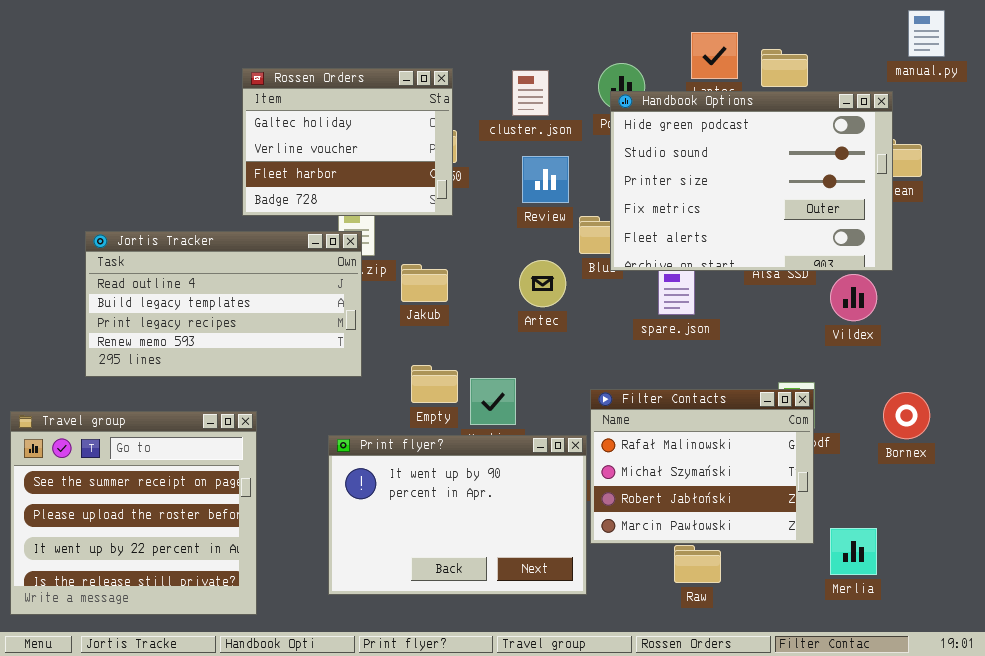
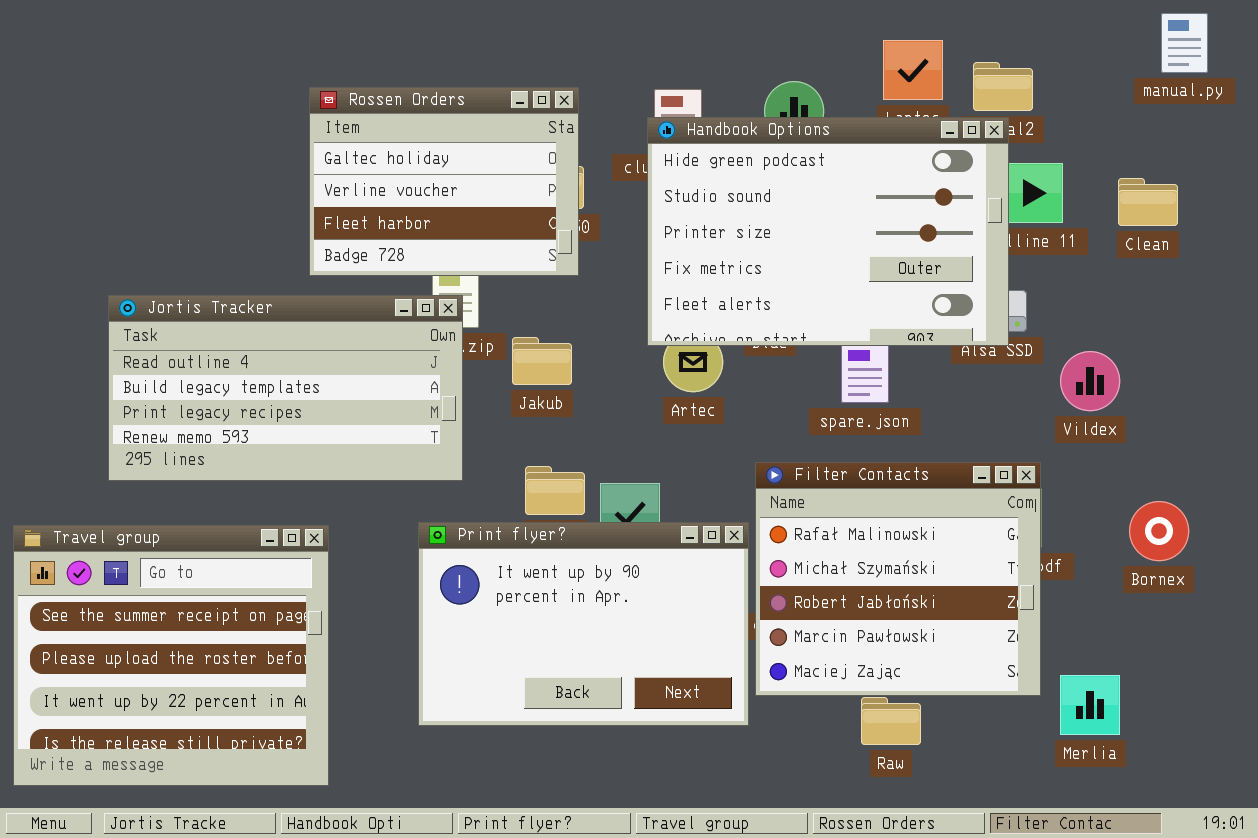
Handbook Options: [610,91,893,271] -> [647,117,1009,346], moved
Filter Contacts: [590,389,814,544] -> [755,462,1041,696], resized
Print flyer?: [328,435,587,595] -> [418,522,749,726], moved

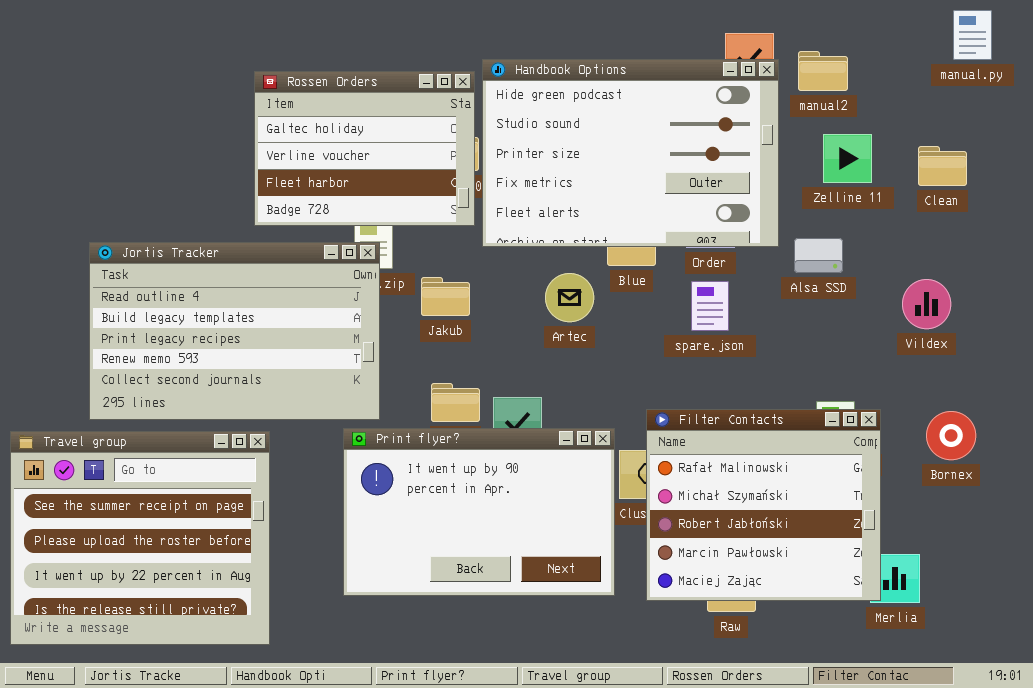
Handbook Options: [647,117,1009,346] -> [482,59,779,247], moved
Jortis Tracker: [108,295,463,481] -> [89,242,380,420], resized
Vildex: [1060,351,1120,411] -> [902,279,951,329], moved
Filter Contacts: [755,462,1041,696] -> [646,409,881,601], moved

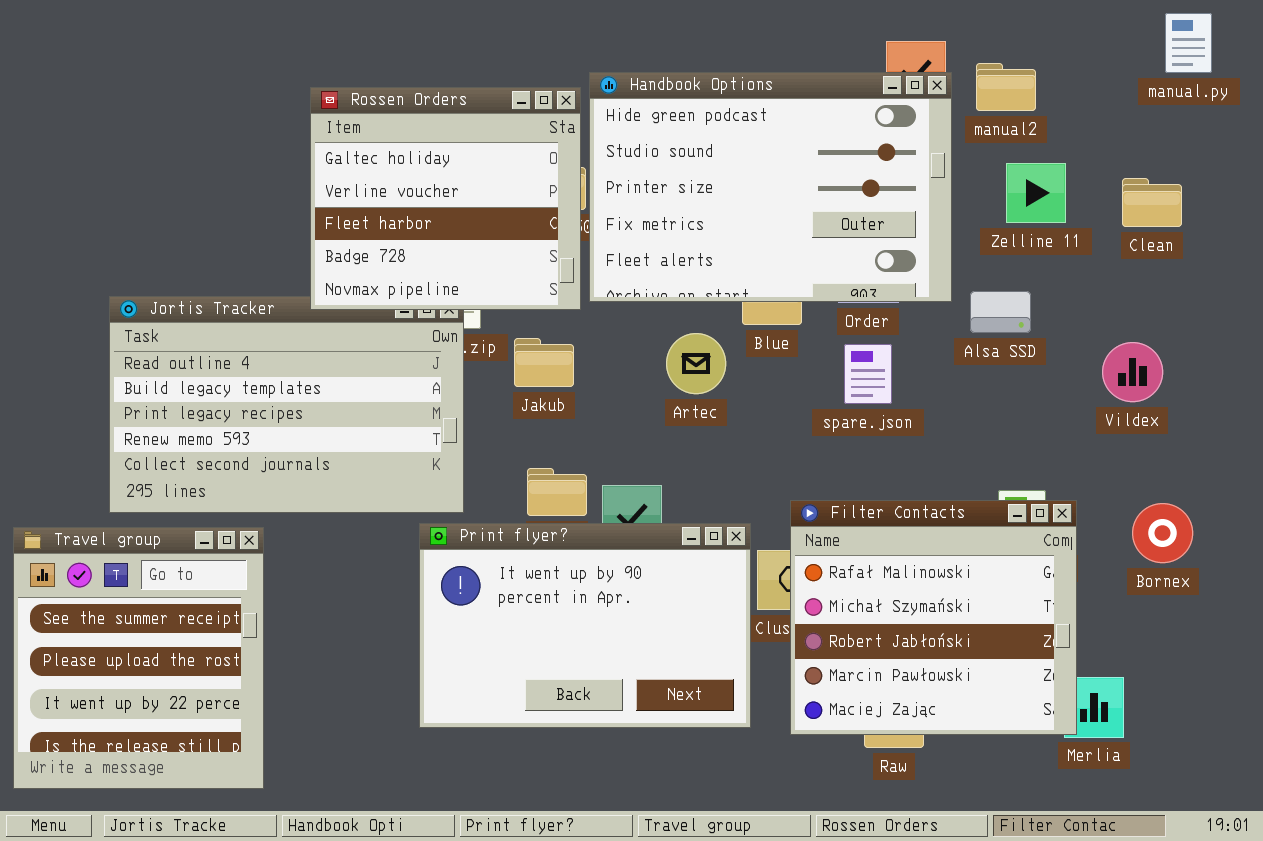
Rossen Orders: [254,71,475,226] -> [310,87,581,310], resized
Travel group: [10,431,270,645] -> [13,527,264,789], resized

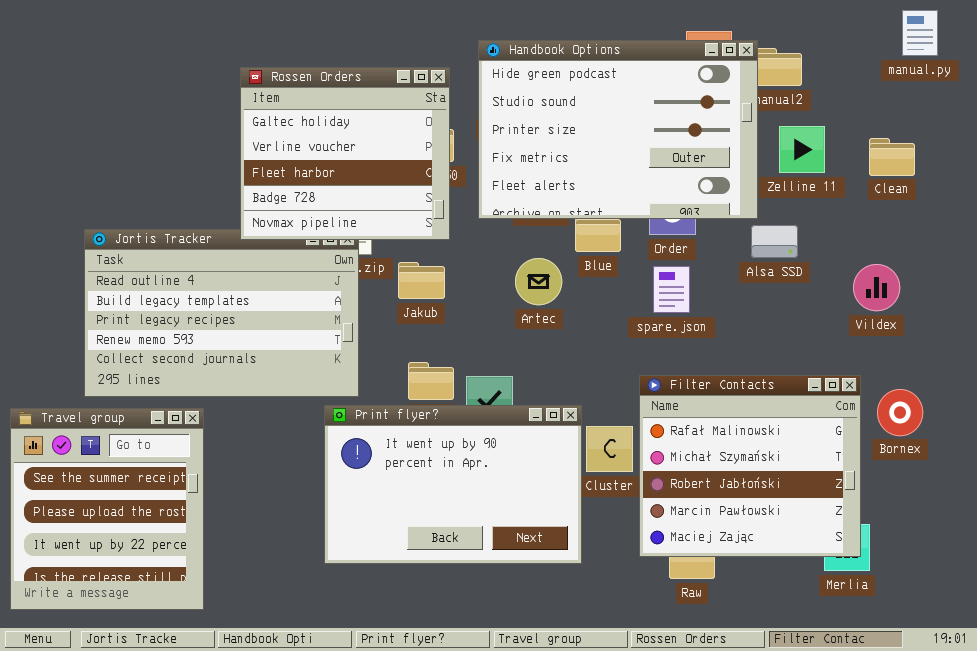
Handbook Options: [589,72,952,302] -> [478,40,758,219], moved
Filter Contacts: [790,500,1077,735] -> [639,375,861,557], moved

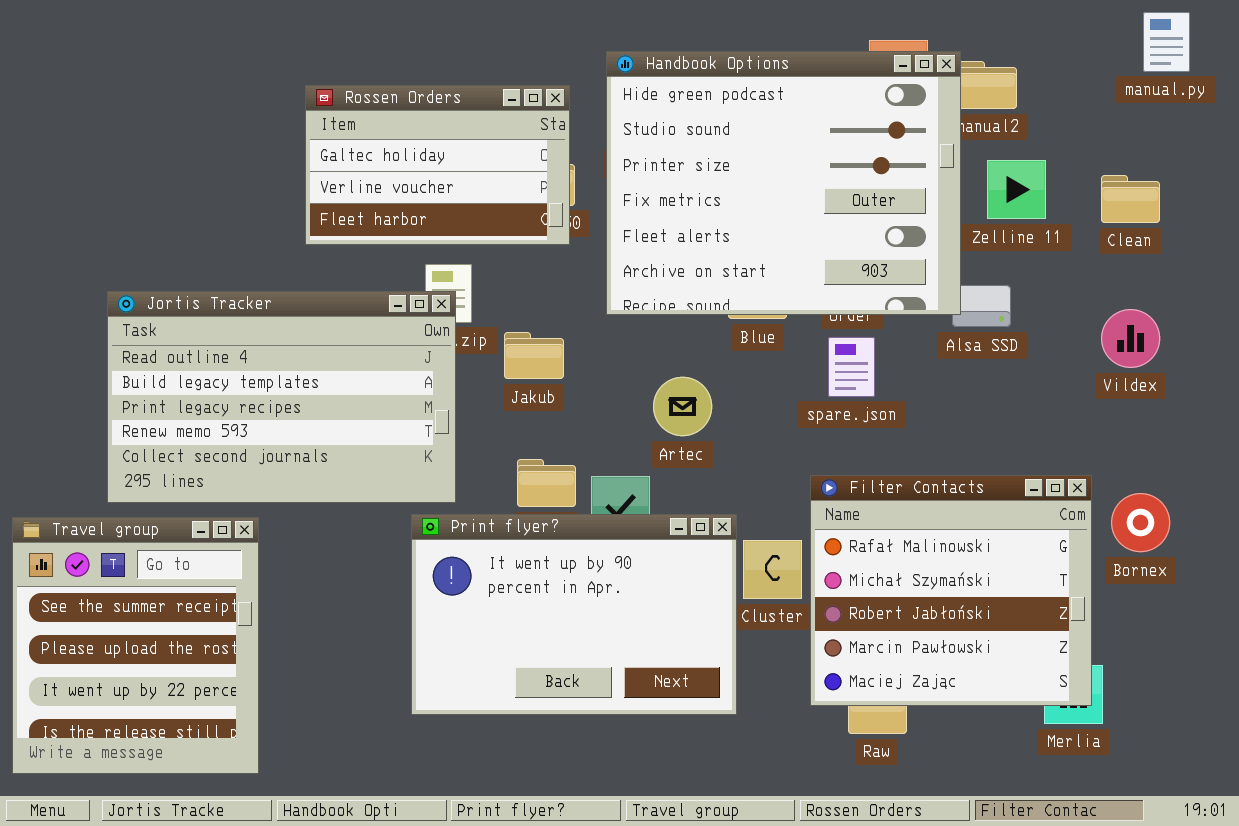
Handbook Options: [478,40,758,219] -> [606,51,961,315], resized
Rossen Orders: [240,67,450,240] -> [305,85,570,245], resized
Artec: [515,258,562,305] -> [653,377,712,436], moved
Vildex: [853,264,900,311] -> [1101,309,1160,368], moved

